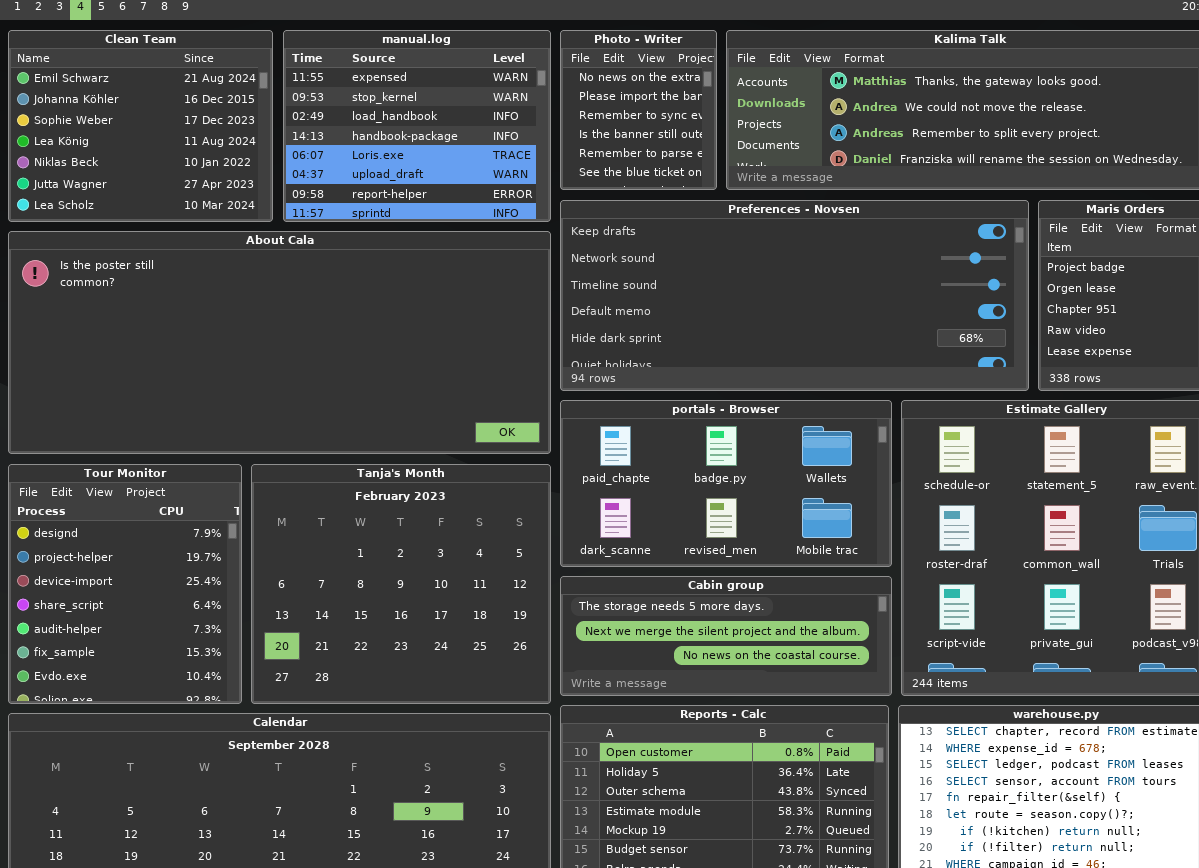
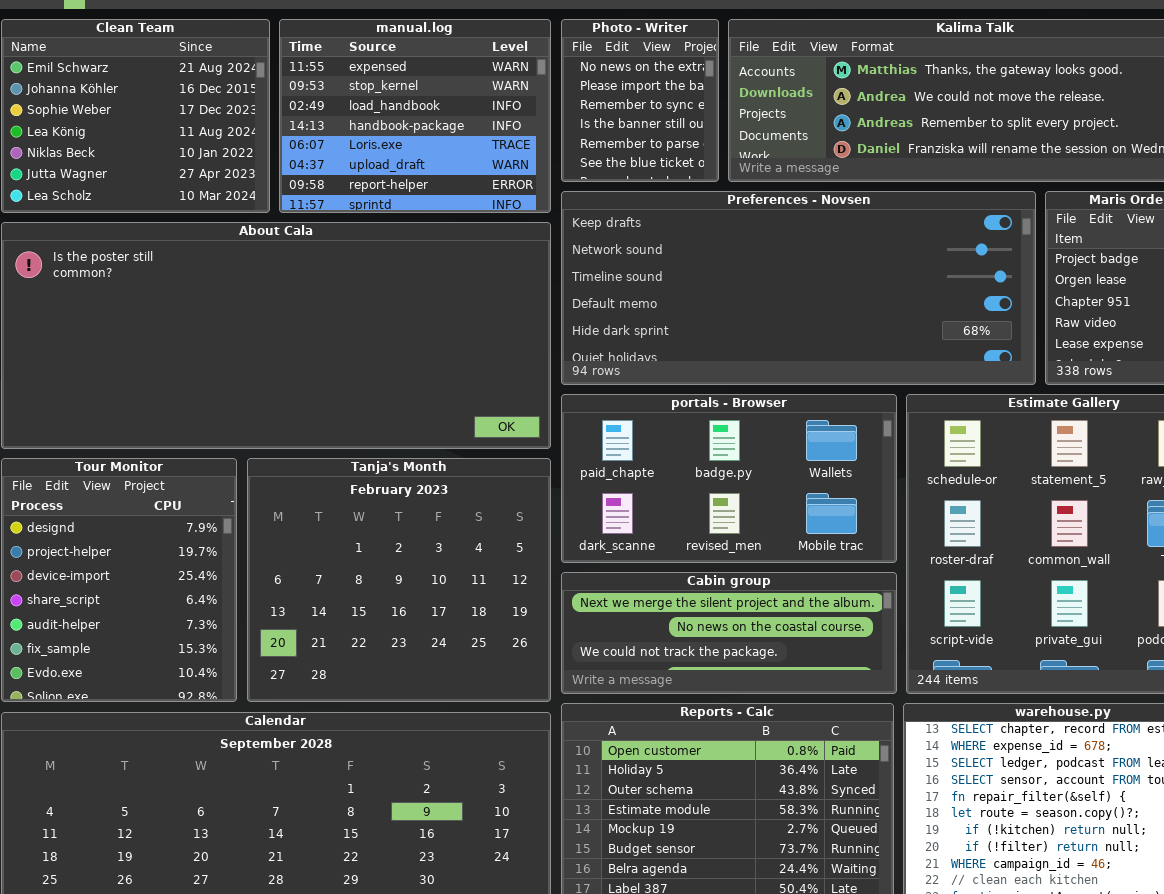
Cabin group: [560,576,892,696] -> [561,572,897,694], scrolled down 1 row

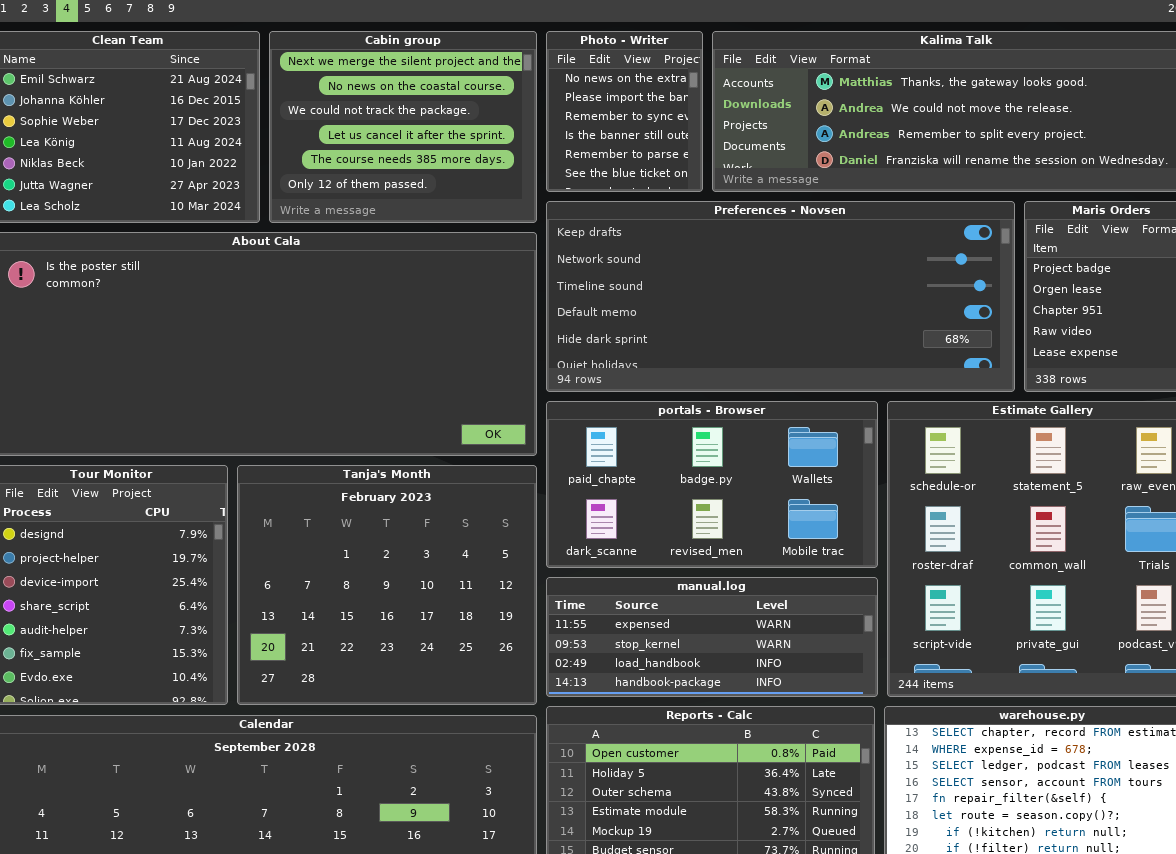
manual.log: [279,19,551,213] -> [546,577,878,697], moved, resized
Cabin group: [561,572,897,694] -> [269,31,537,223], moved, resized

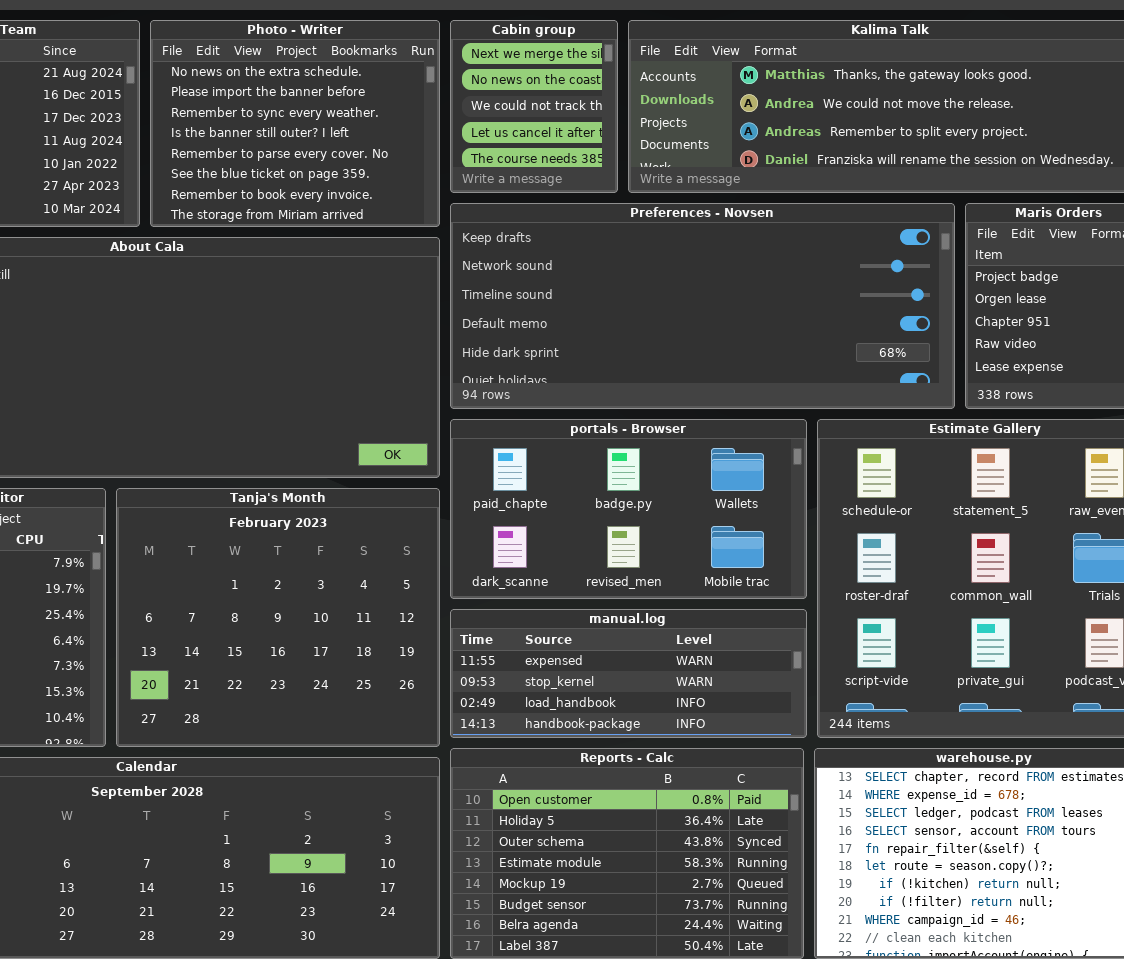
Cabin group: [269,31,537,223] -> [450,20,618,193], moved, resized
Photo - Writer: [546,31,703,192] -> [150,20,440,227], moved, resized

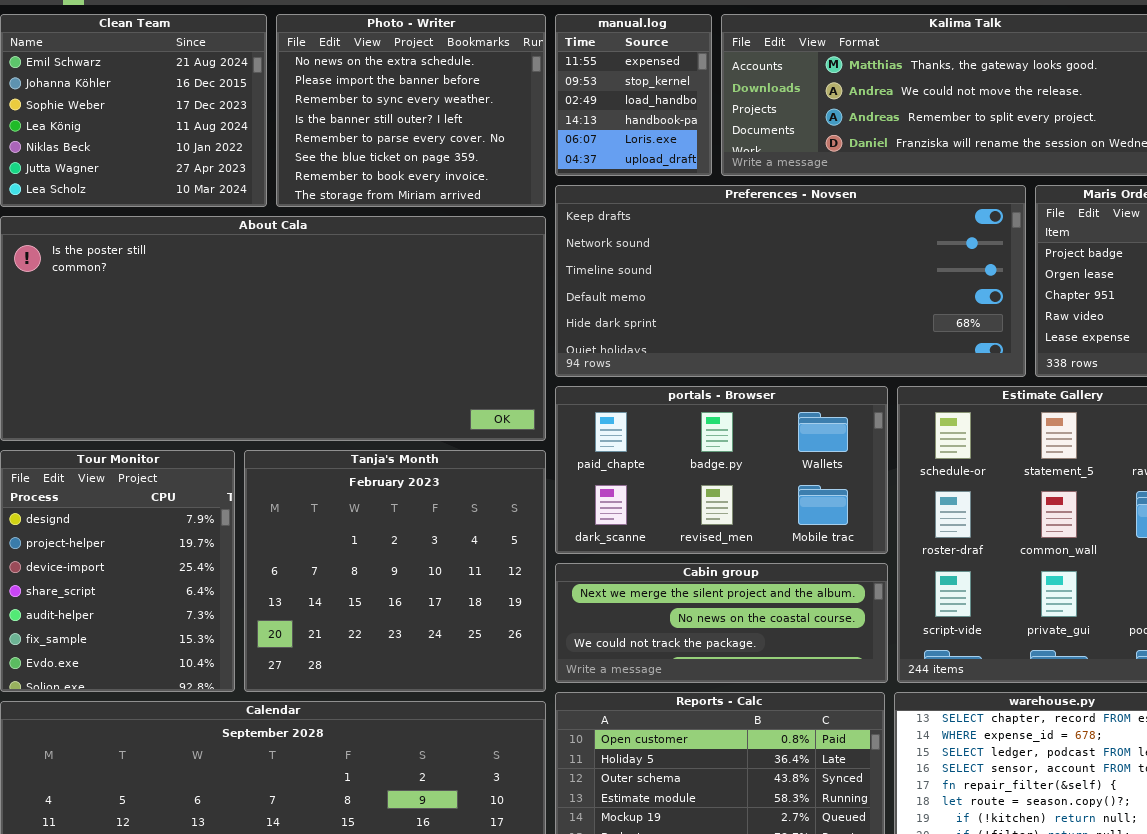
Cabin group: [450,20,618,193] -> [555,563,888,683], moved, resized
manual.log: [450,609,807,738] -> [555,14,712,176], moved, resized

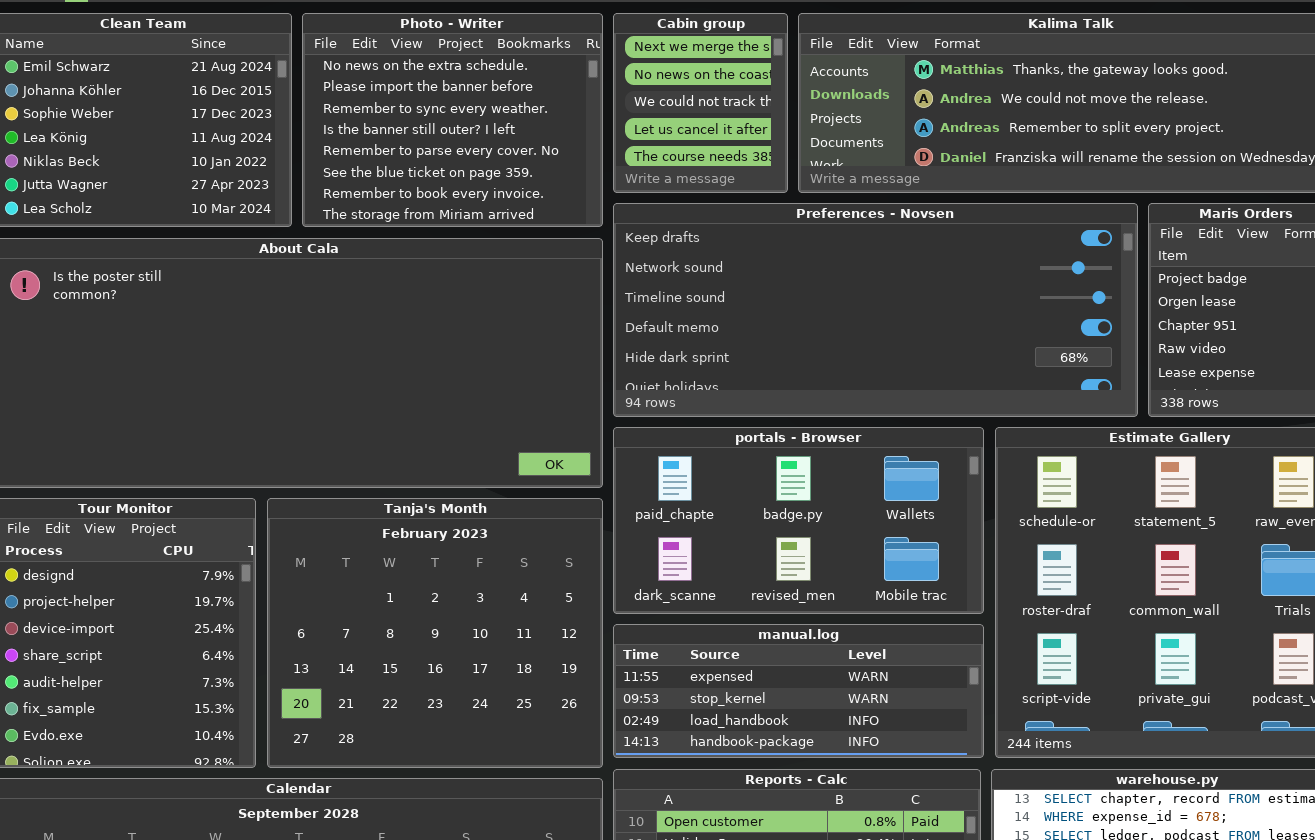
manual.log: [555,14,712,176] -> [613,624,984,758], moved, resized
Cabin group: [555,563,888,683] -> [613,13,788,193], moved, resized

